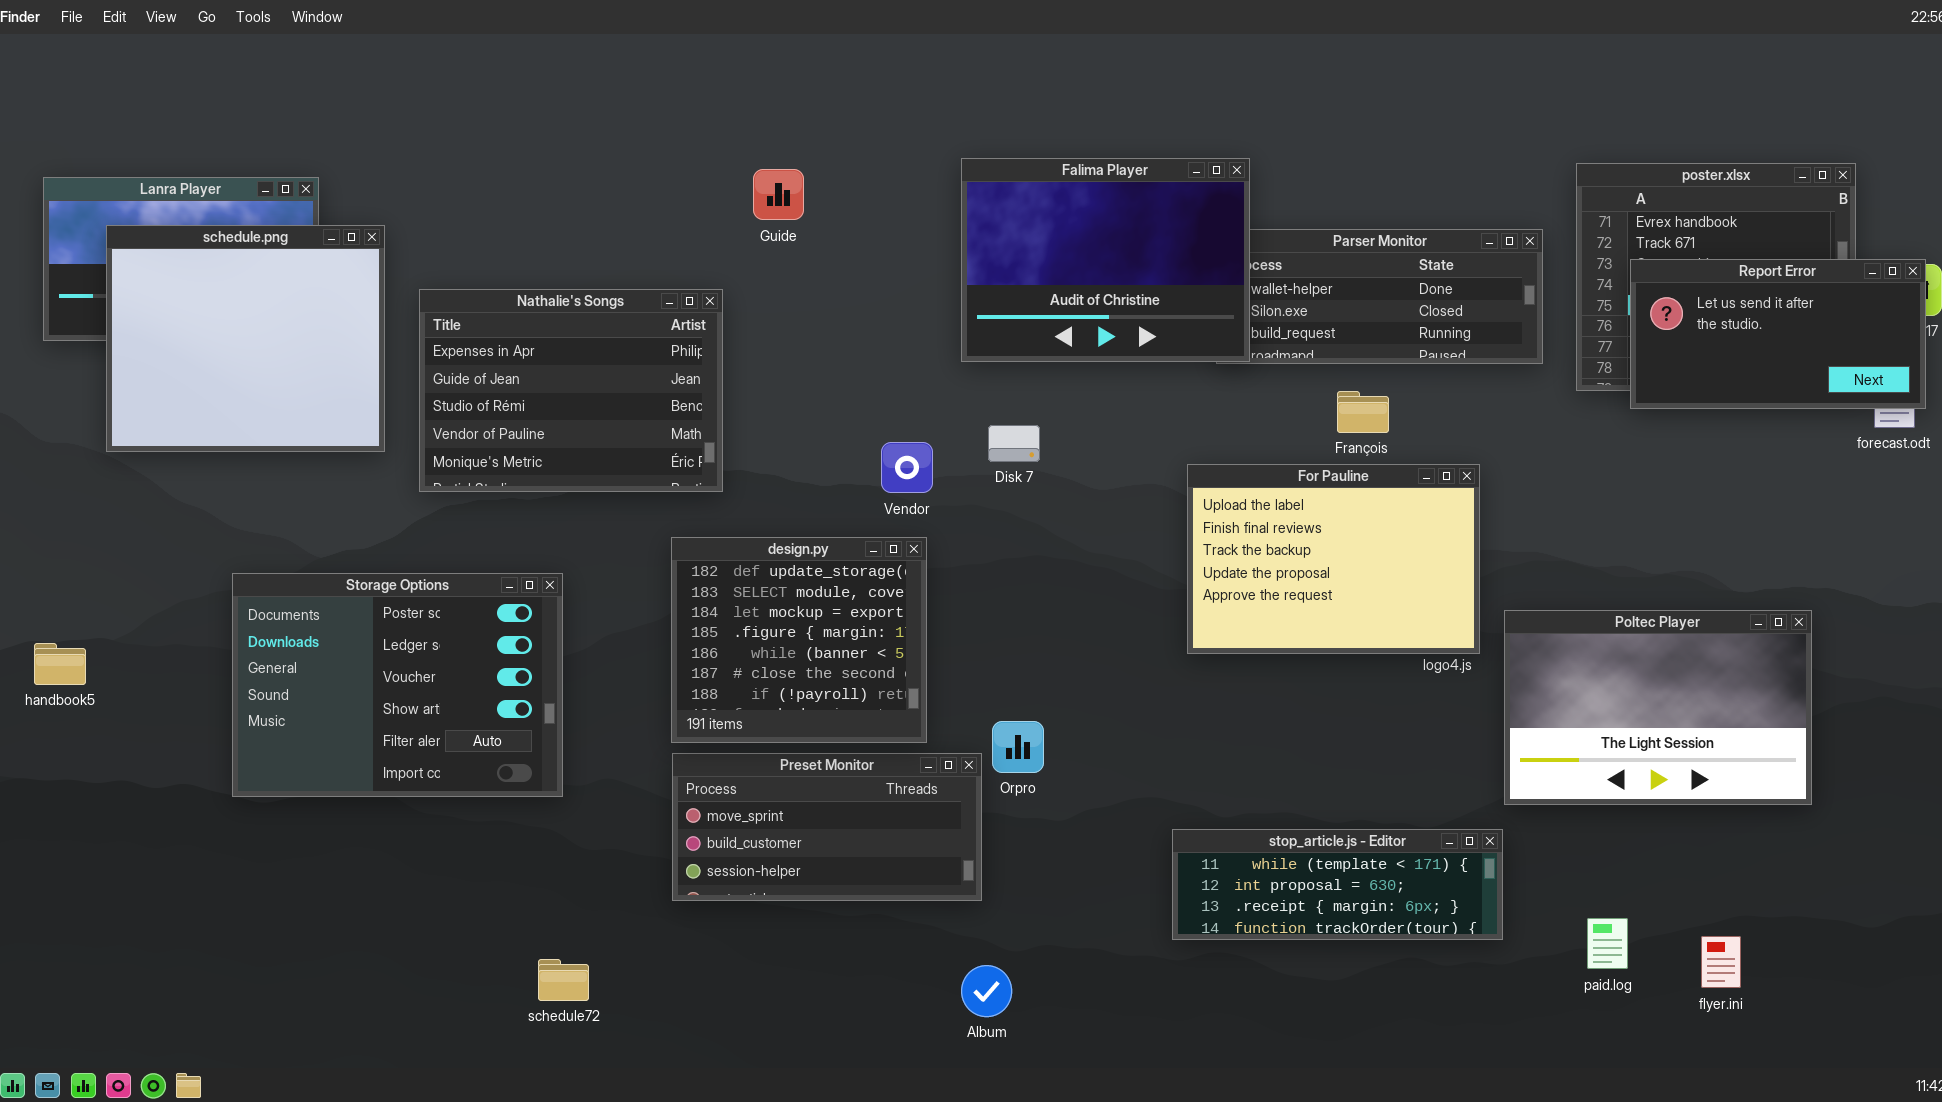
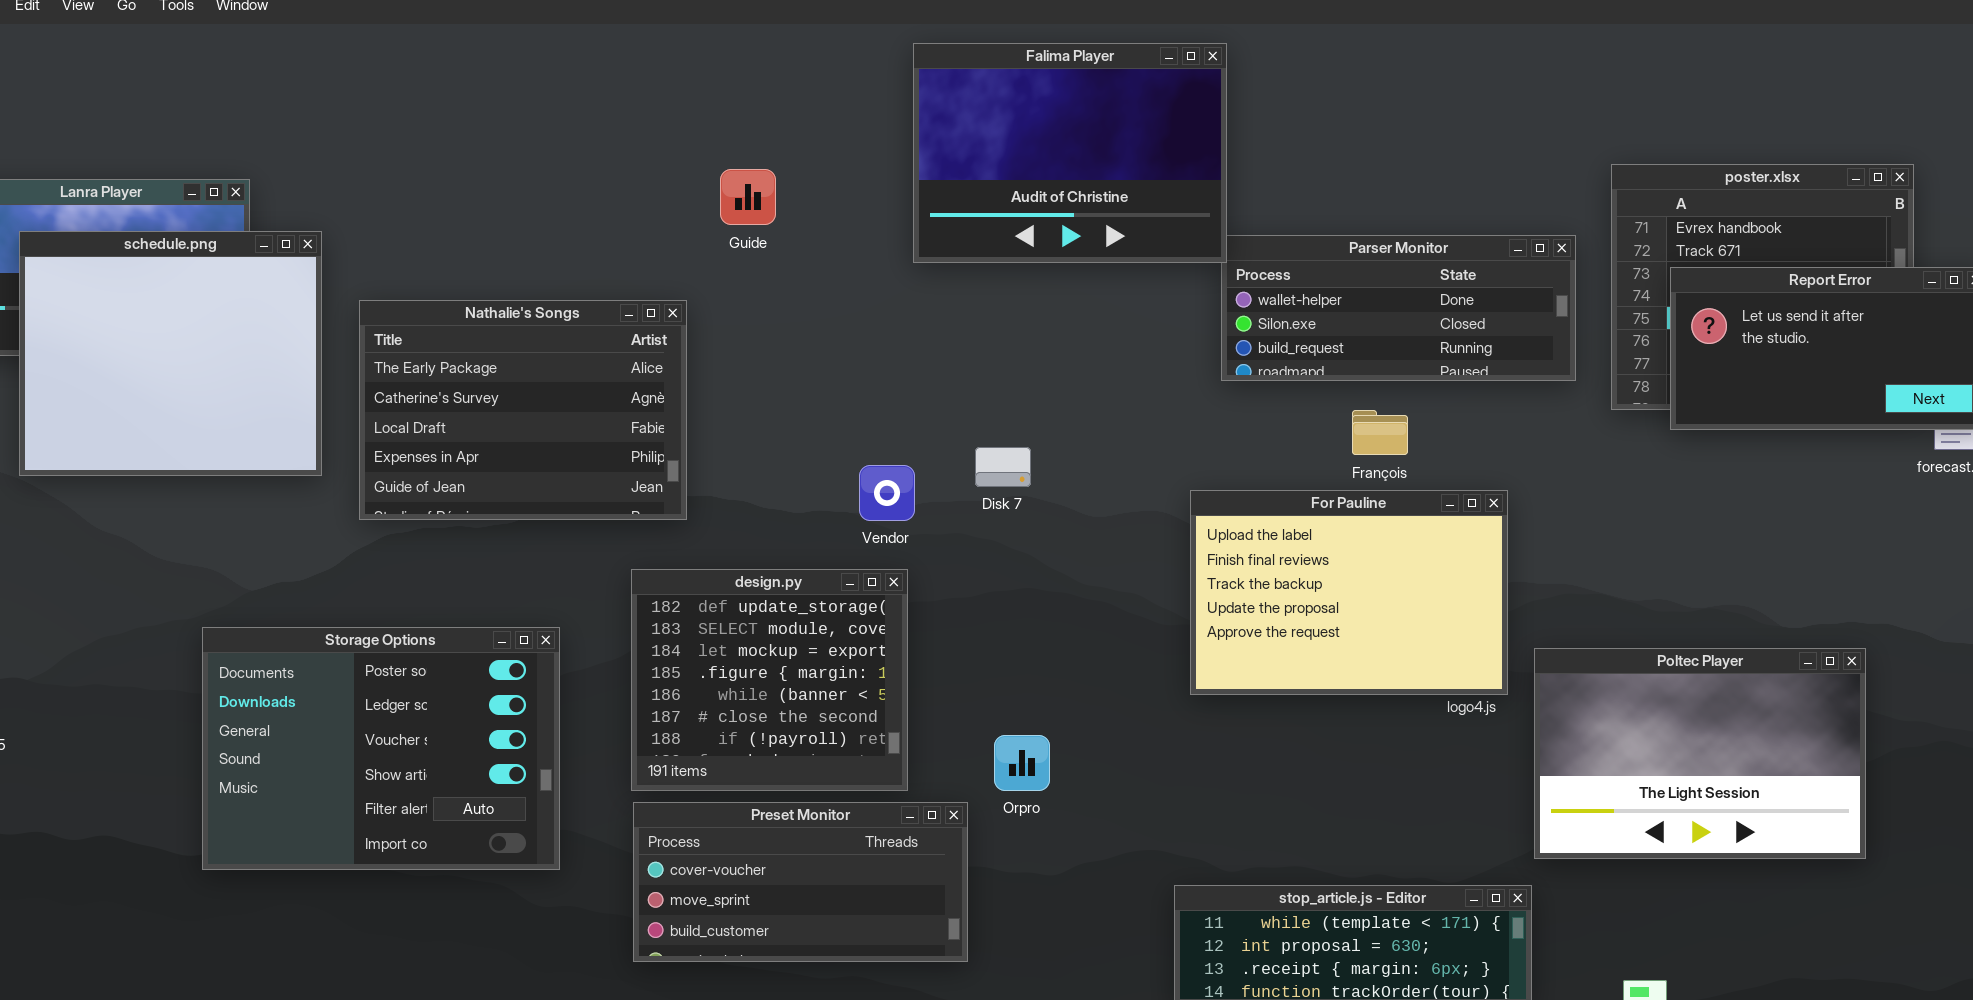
Falima Player: [961,158,1250,362] -> [913,43,1227,263], moved
Nathalie's Songs: [419,289,723,492] -> [359,300,687,520], scrolled up 3 rows
Storage Options: [232,573,563,797] -> [202,627,560,870], moved
Orpro: [992,721,1044,773] -> [994,735,1050,791], moved
Preset Monitor: [672,753,982,901] -> [633,802,968,962], scrolled up 1 row

